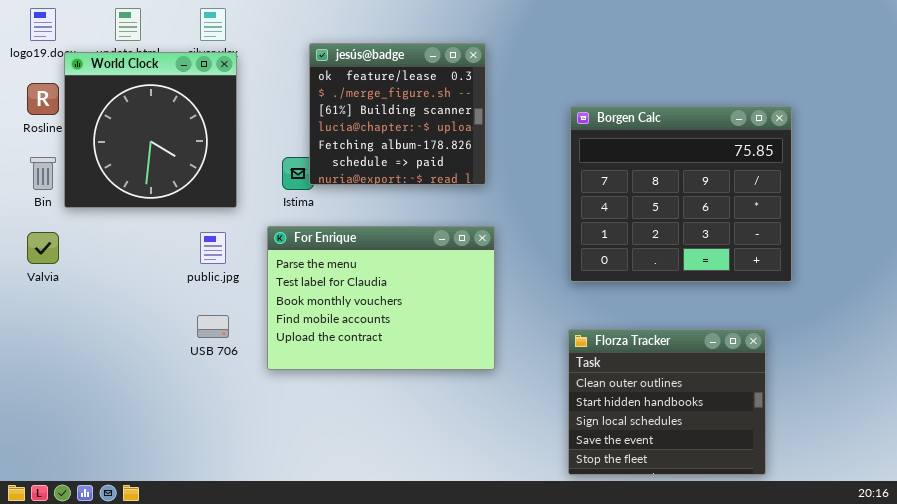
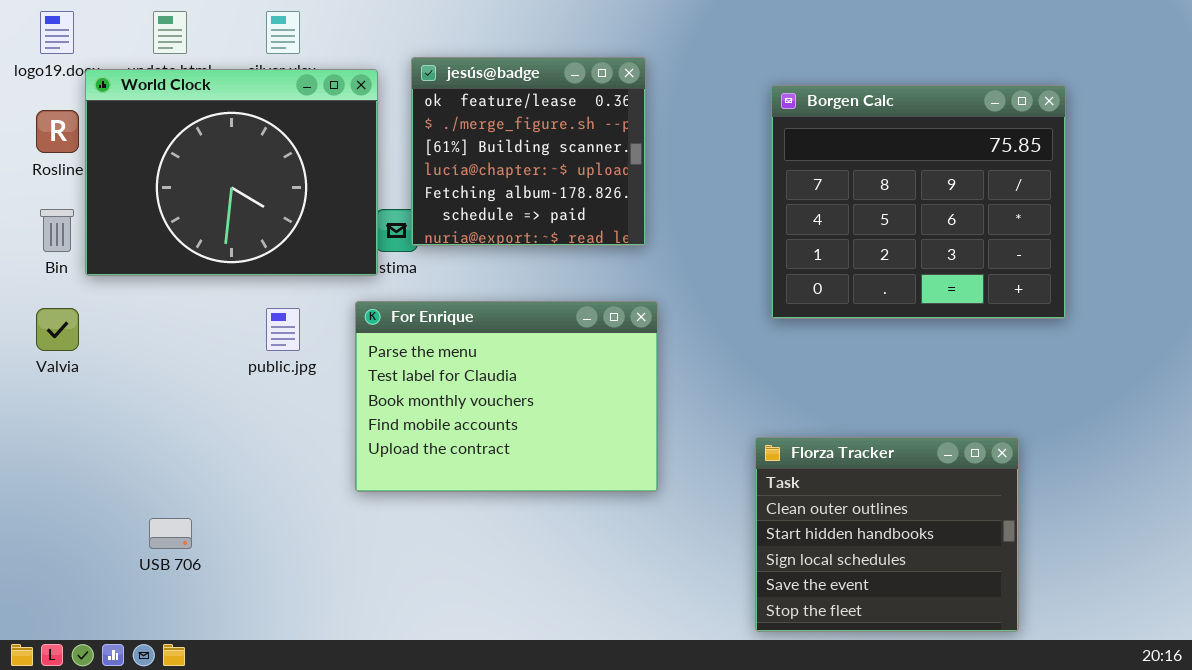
World Clock: [64,52,237,208] -> [85,69,378,276], resized
Borgen Calc: [570,106,792,282] -> [771,85,1066,319], moved
USB 706: [197,315,229,338] -> [149,518,192,549], moved

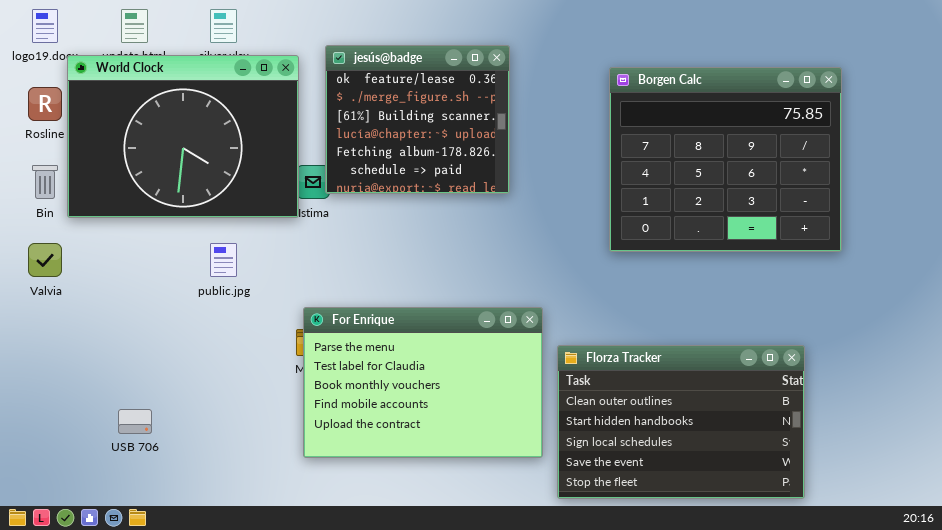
For Enrique: [355,301,658,492] -> [303,307,543,458], moved
Florza Tracker: [755,437,1019,632] -> [557,345,805,499], resized

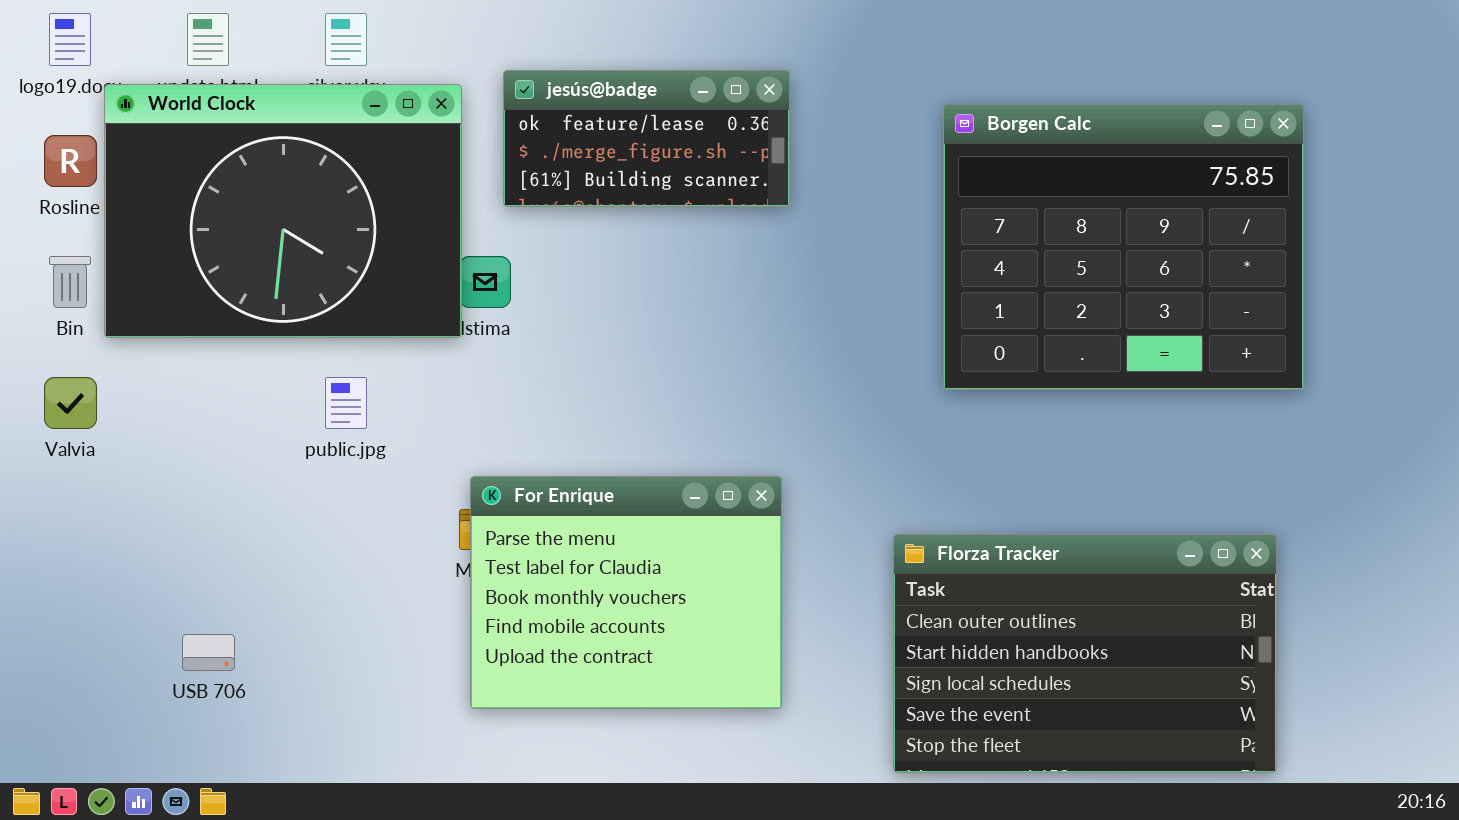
jesús@badge: [325,45,510,194] -> [503,70,790,207], resized
For Enrique: [303,307,543,458] -> [470,476,782,709], resized
Florza Tracker: [557,345,805,499] -> [893,534,1277,773], moved

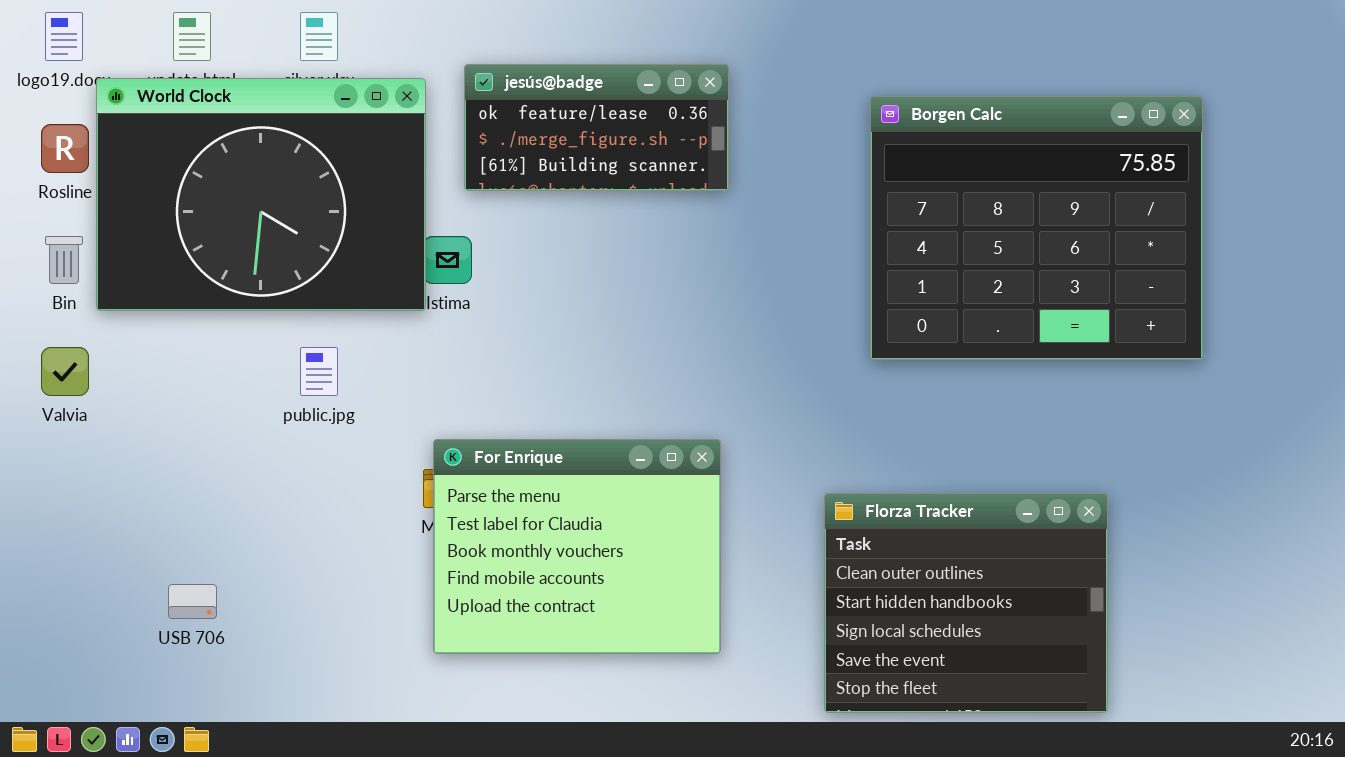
Florza Tracker: [893,534,1277,773] -> [824,493,1108,713], resized

